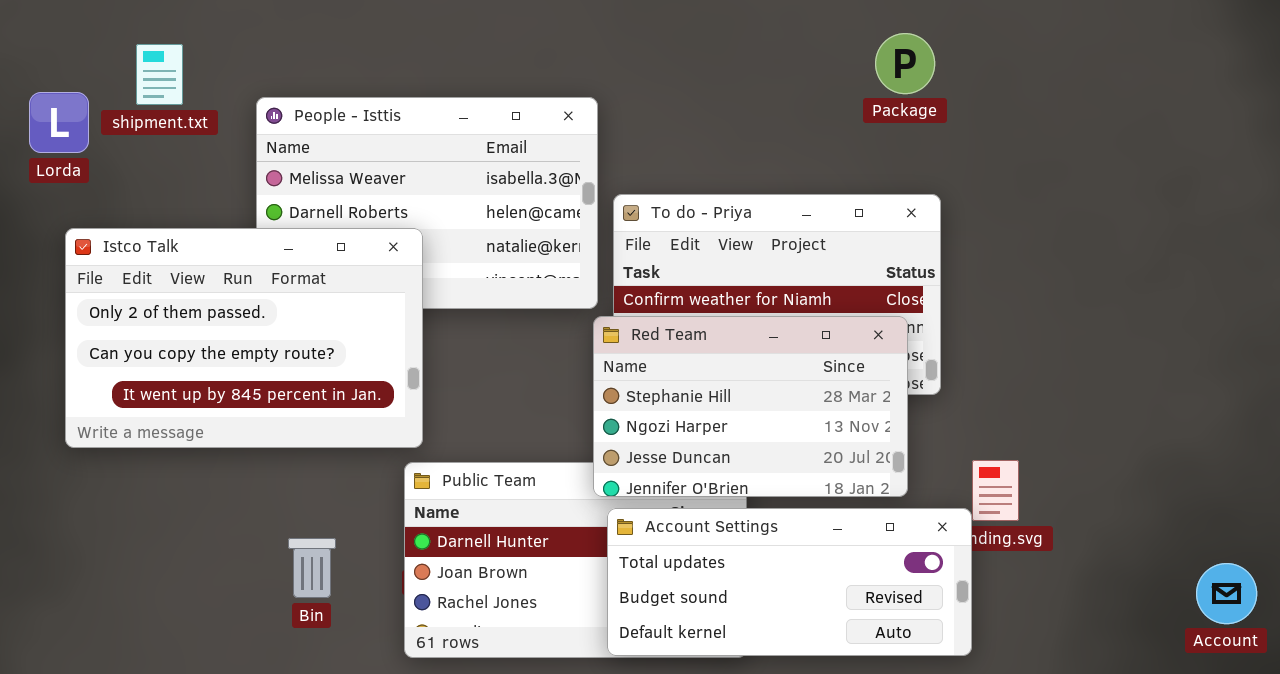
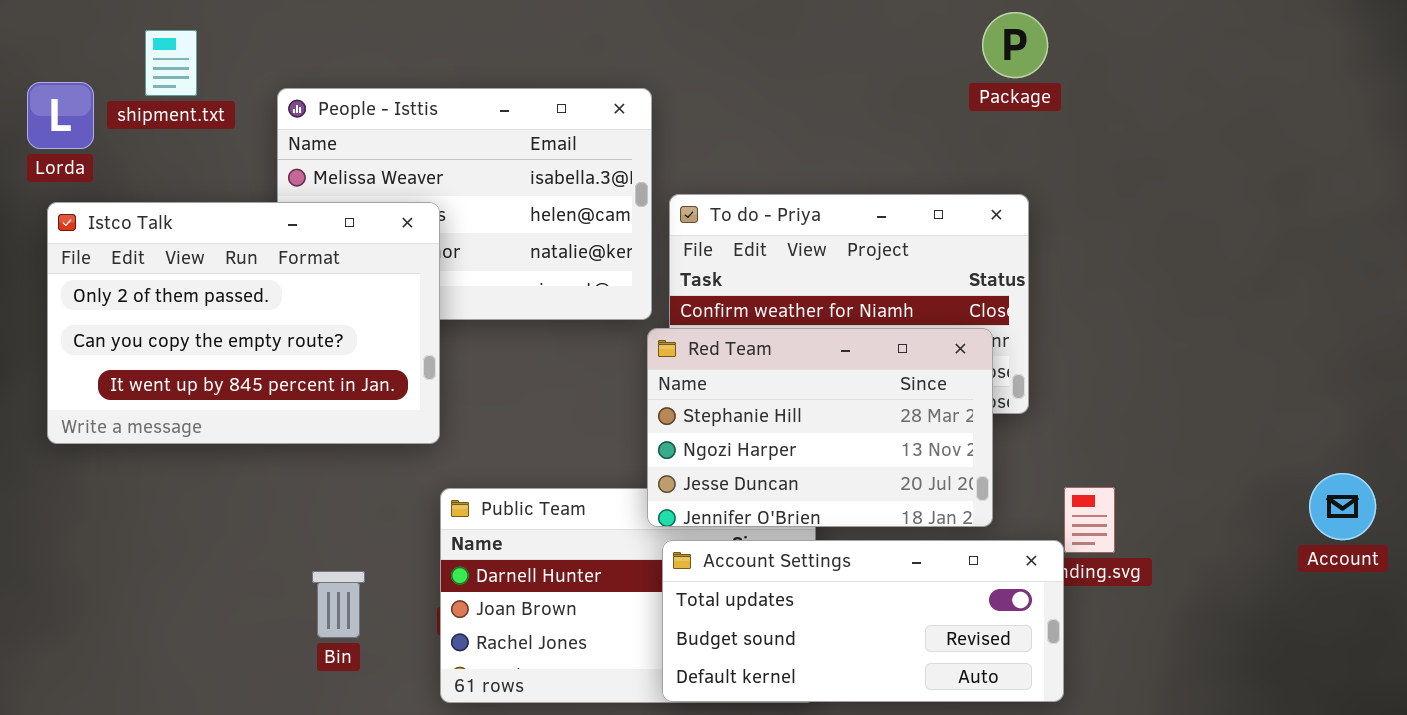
Package: [875,33,935,94] -> [982,12,1048,78], moved
Istco Talk: [65,228,423,448] -> [47,202,440,444], moved
Account: [1196,563,1257,624] -> [1309,473,1376,540], moved

